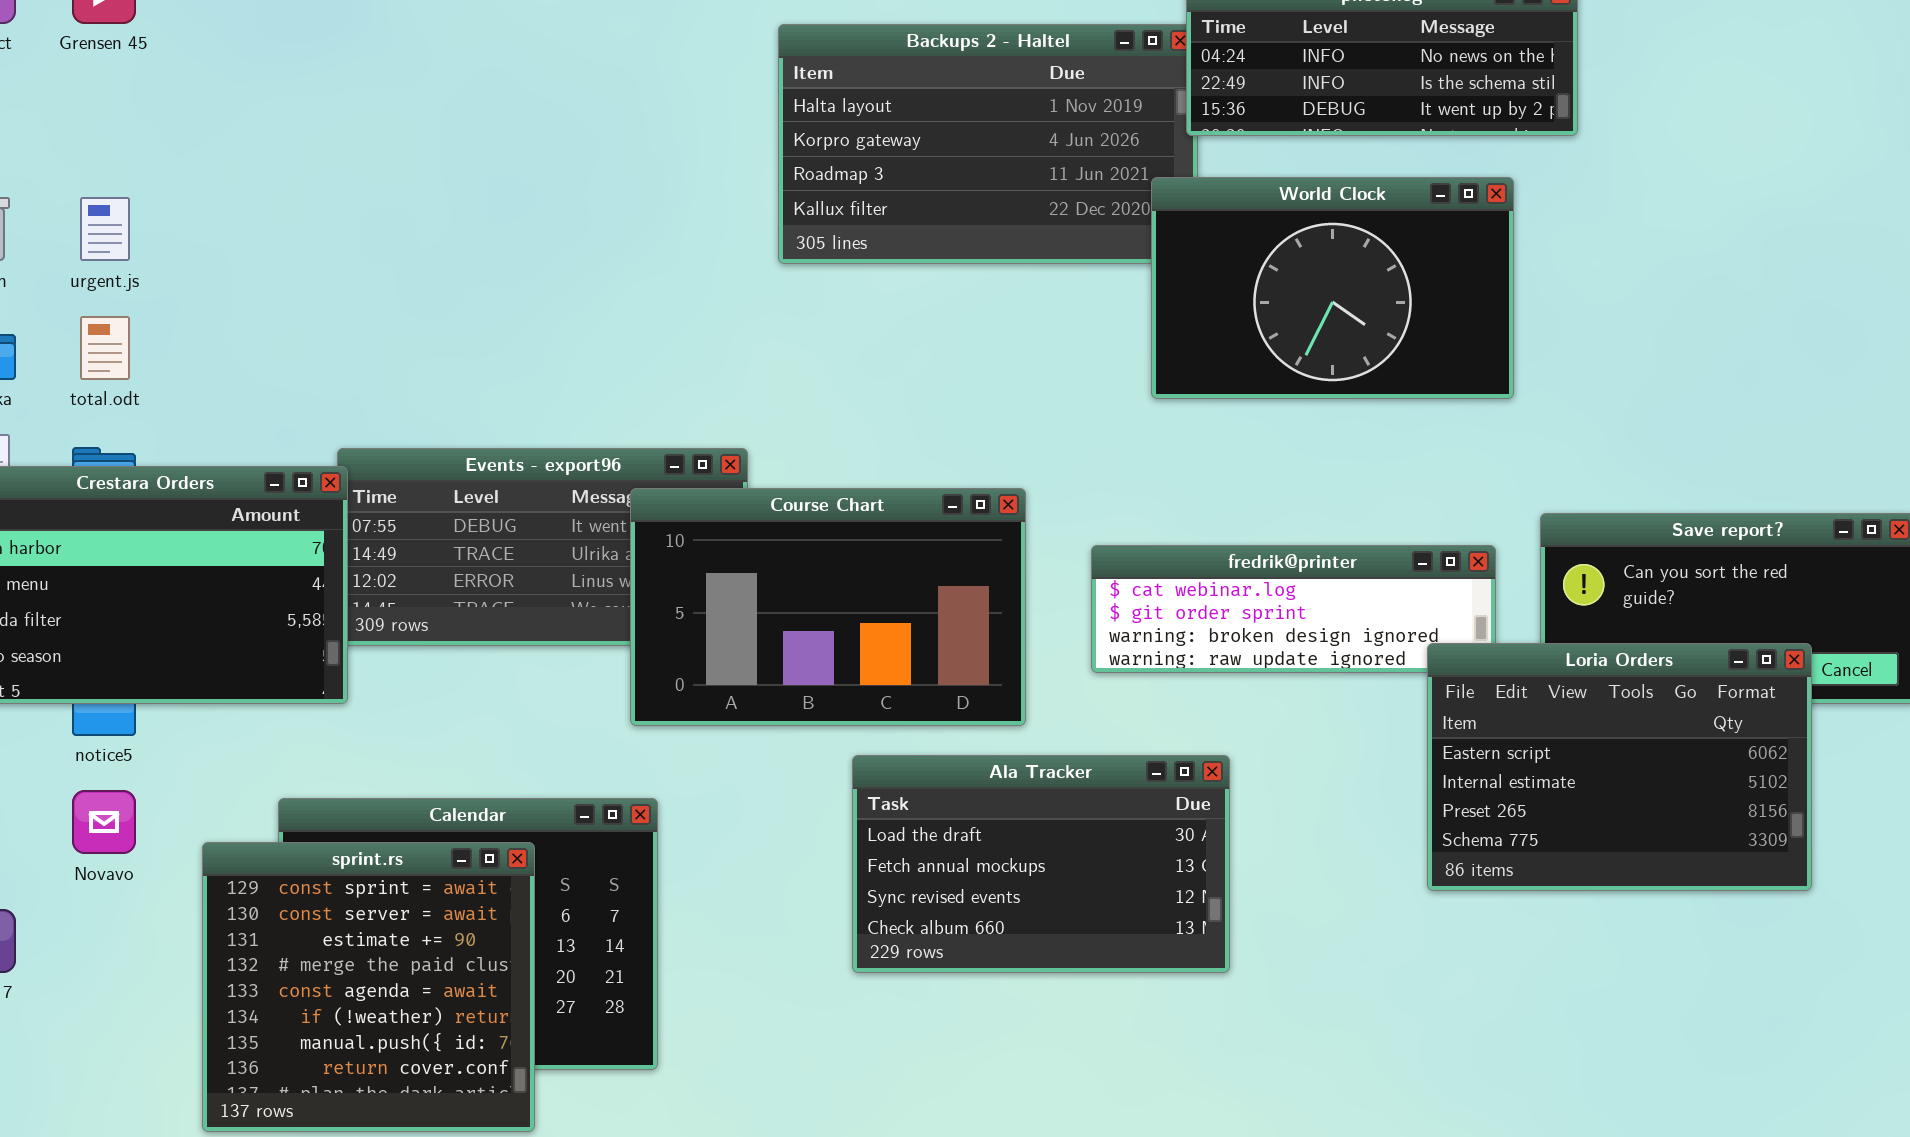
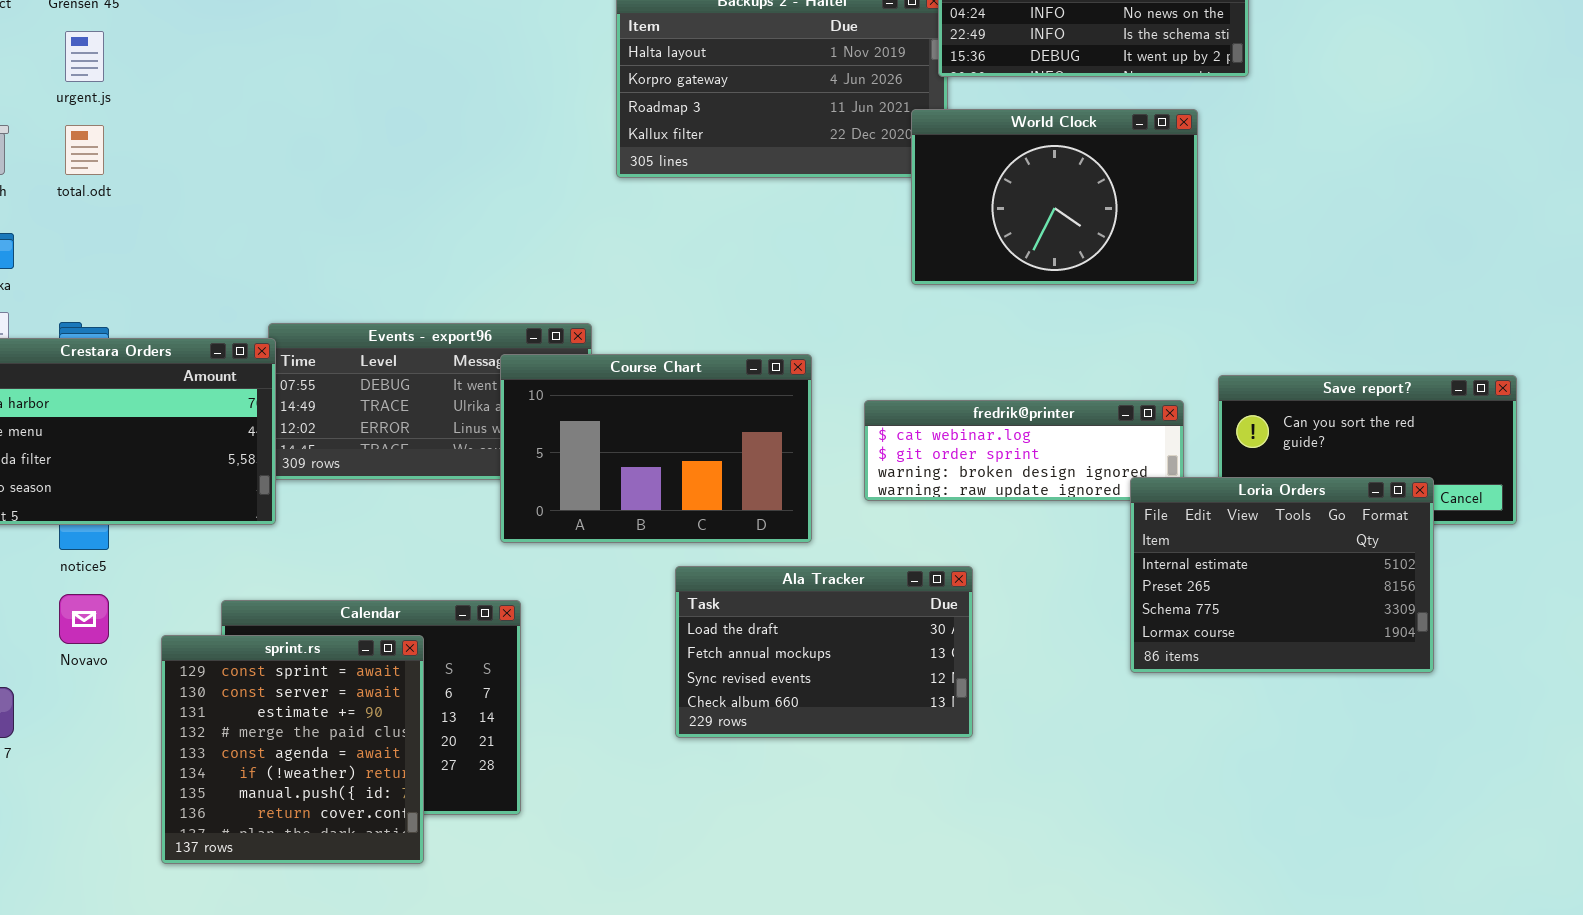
urgent.js: [80,197,130,261] -> [65,31,104,82], moved
total.odt: [80,316,130,380] -> [65,125,104,175], moved
Loria Orders: [1427,643,1812,891] -> [1130,477,1434,673], scrolled down 1 row

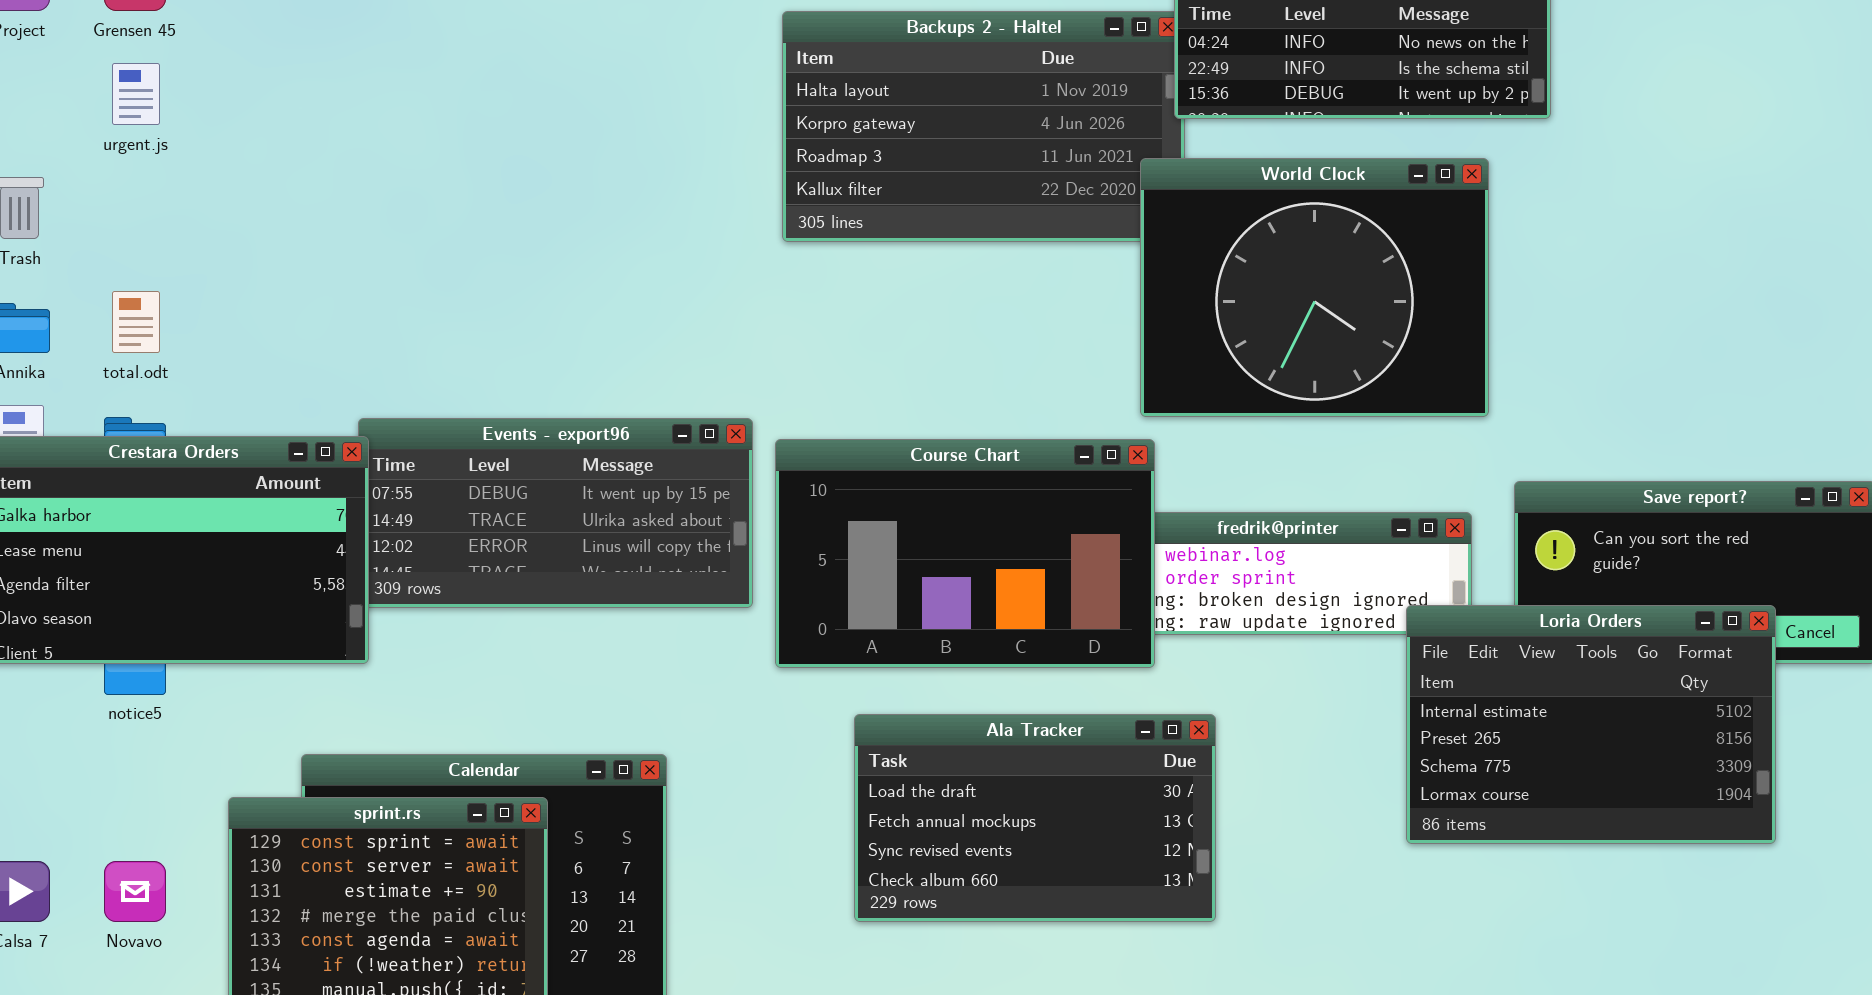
World Clock: [911,109,1198,285] -> [1140,158,1489,417], resized
total.odt: [65,125,104,175] -> [112,291,160,353], moved
Course Chart: [500,354,812,543] -> [775,439,1155,668], moved
Novavo: [59,594,109,644] -> [104,861,166,922], moved

